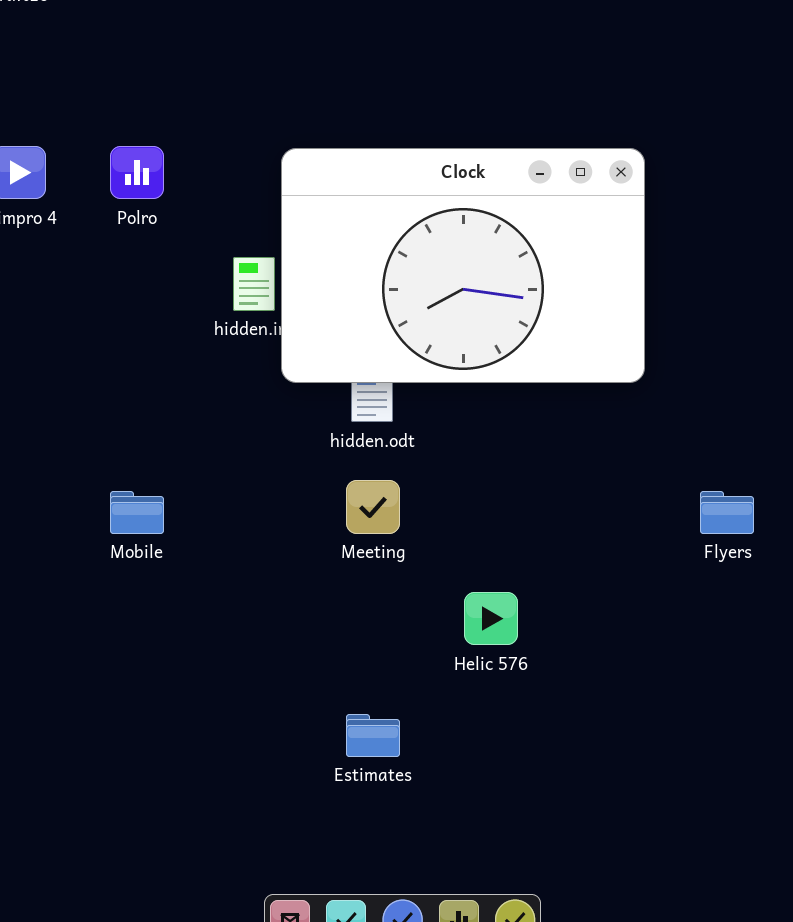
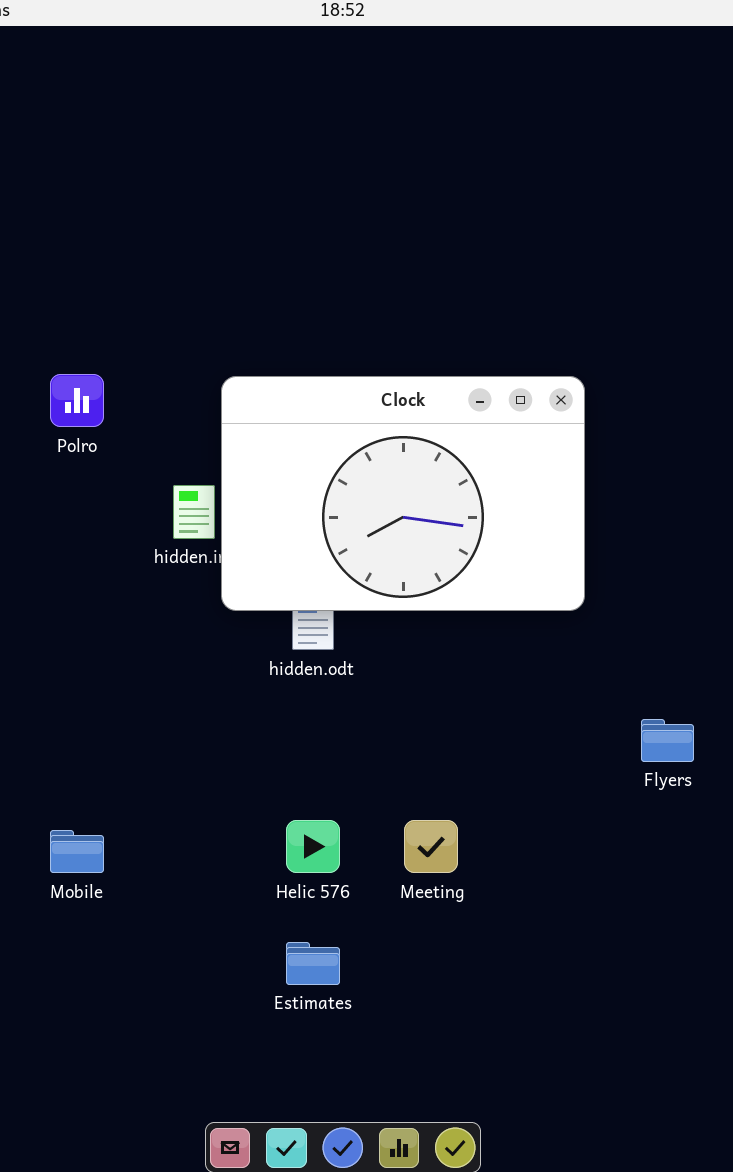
Meeting: [346,480,400,534] -> [404,820,458,873], moved
Mobile: [110,491,164,534] -> [50,830,104,873], moved
Helic 576: [464,592,518,645] -> [286,820,340,873], moved

